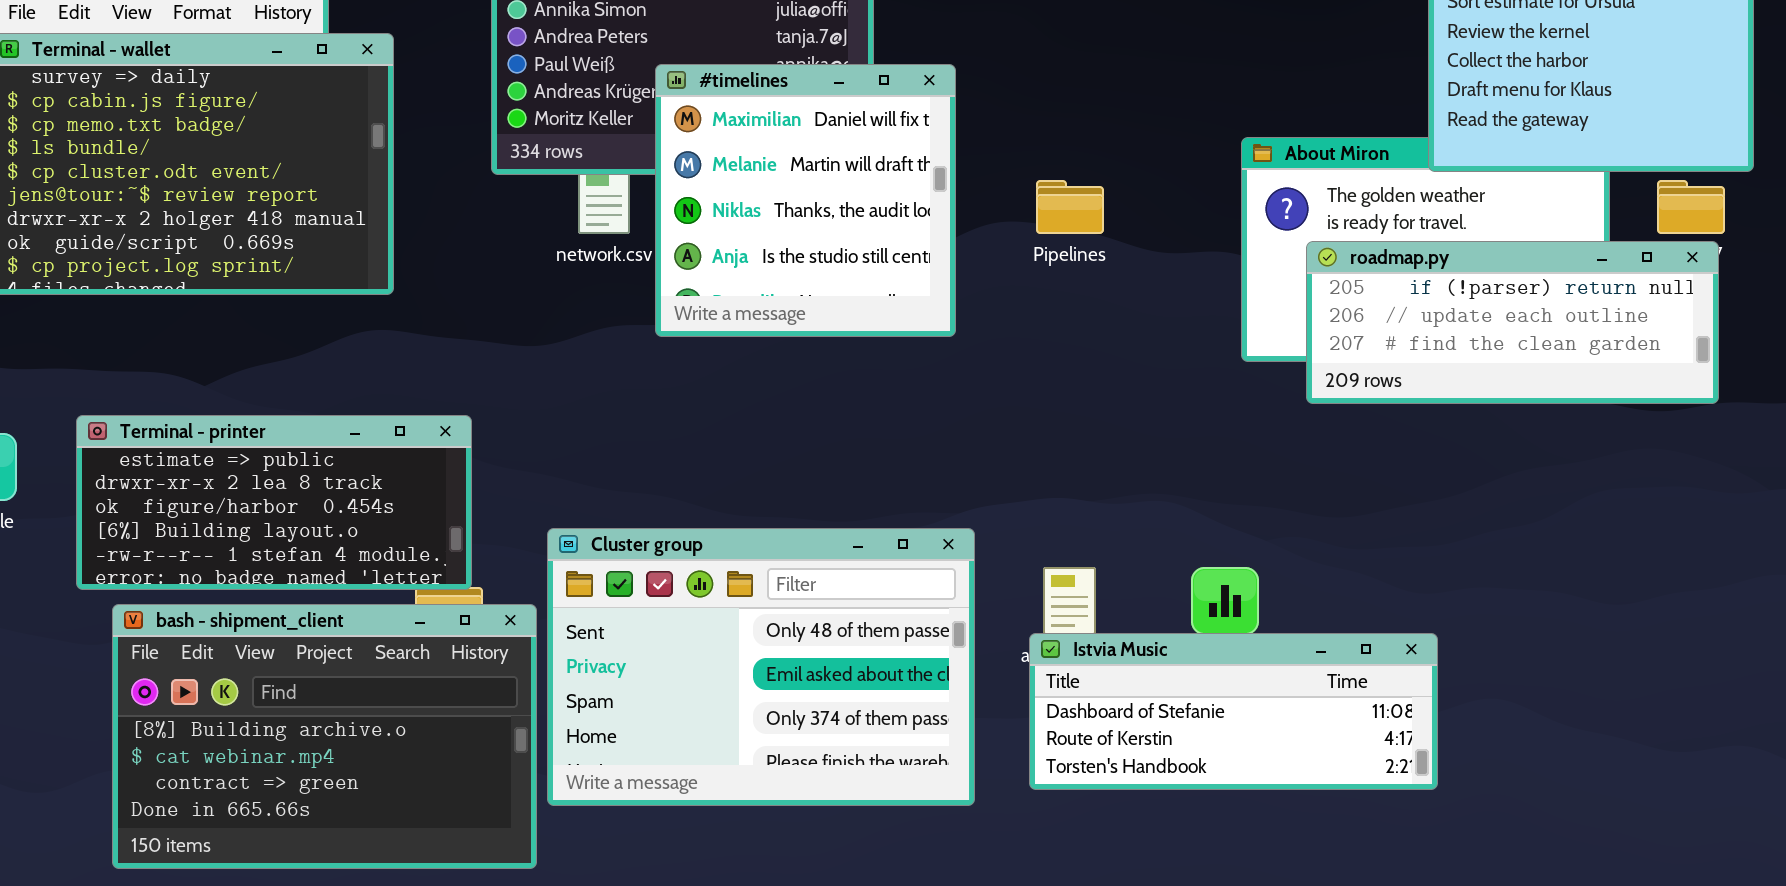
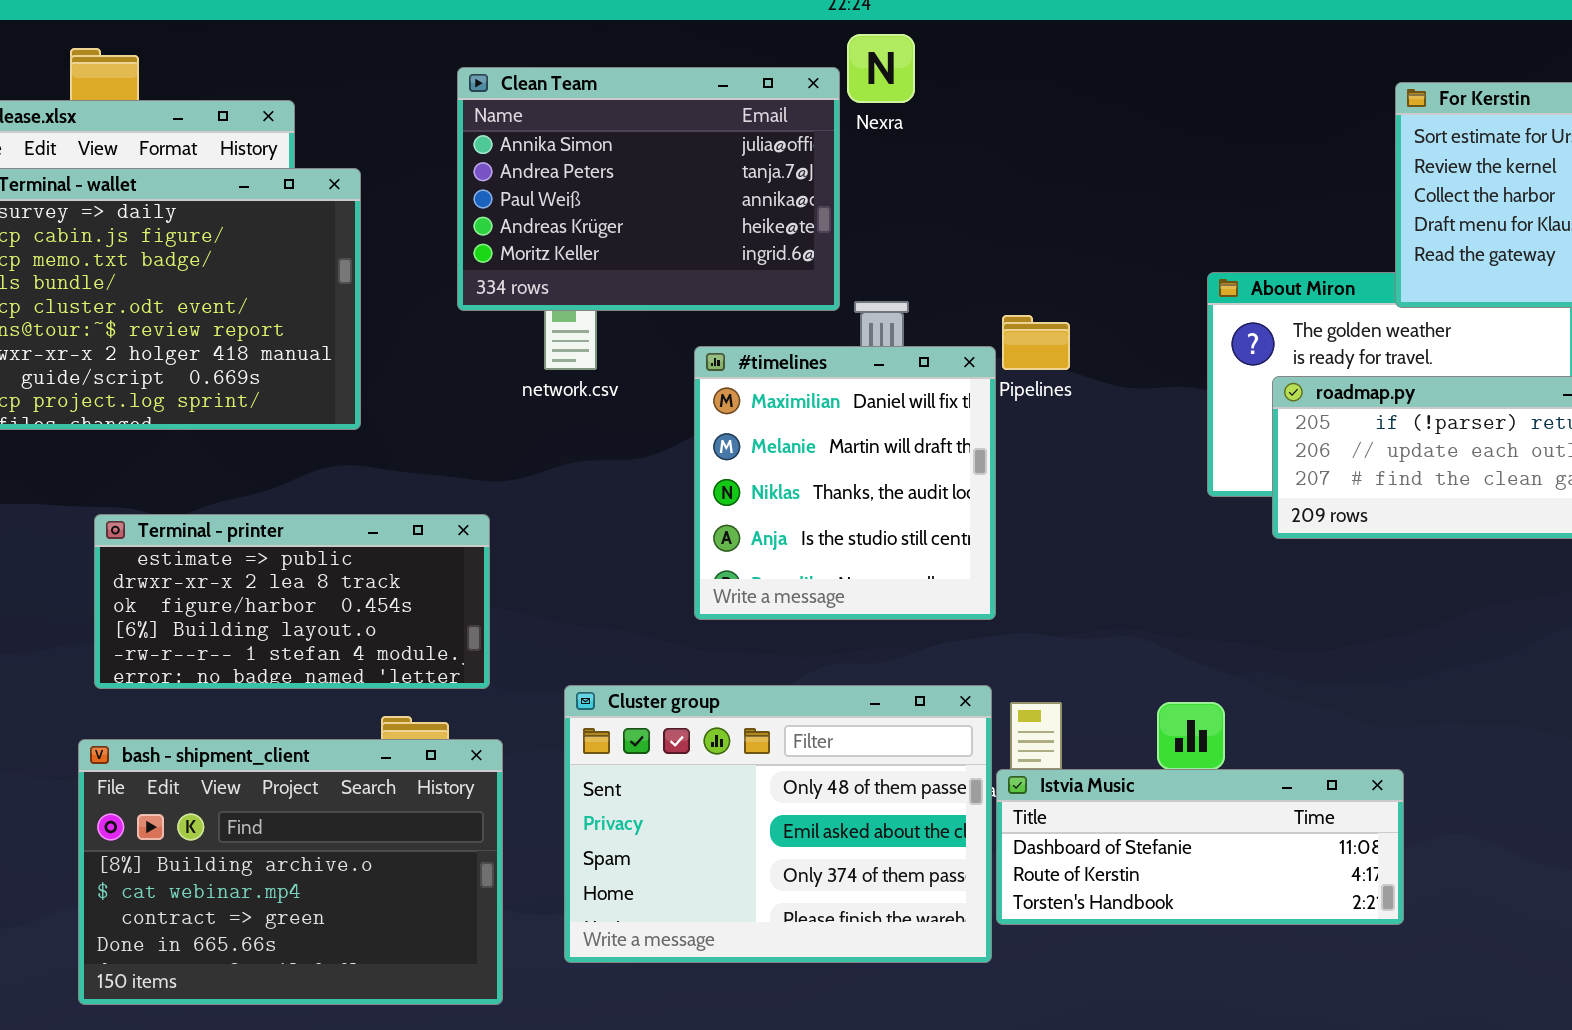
#timelines: [655,64,956,337] -> [694,346,996,620], moved
Terminal - printer: [76,415,472,590] -> [94,514,490,689], moved
Cluster group: [547,528,975,806] -> [564,685,992,963], moved

